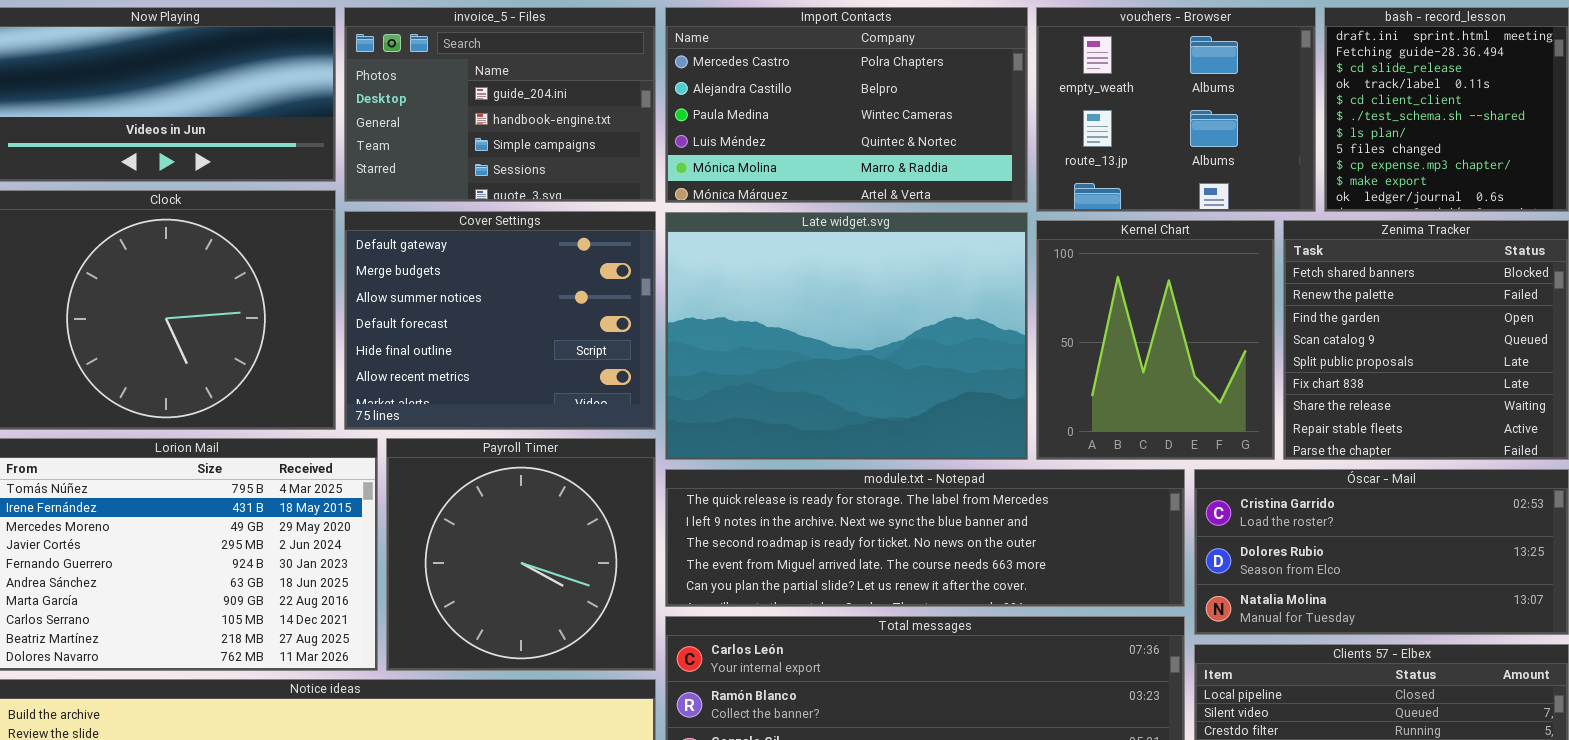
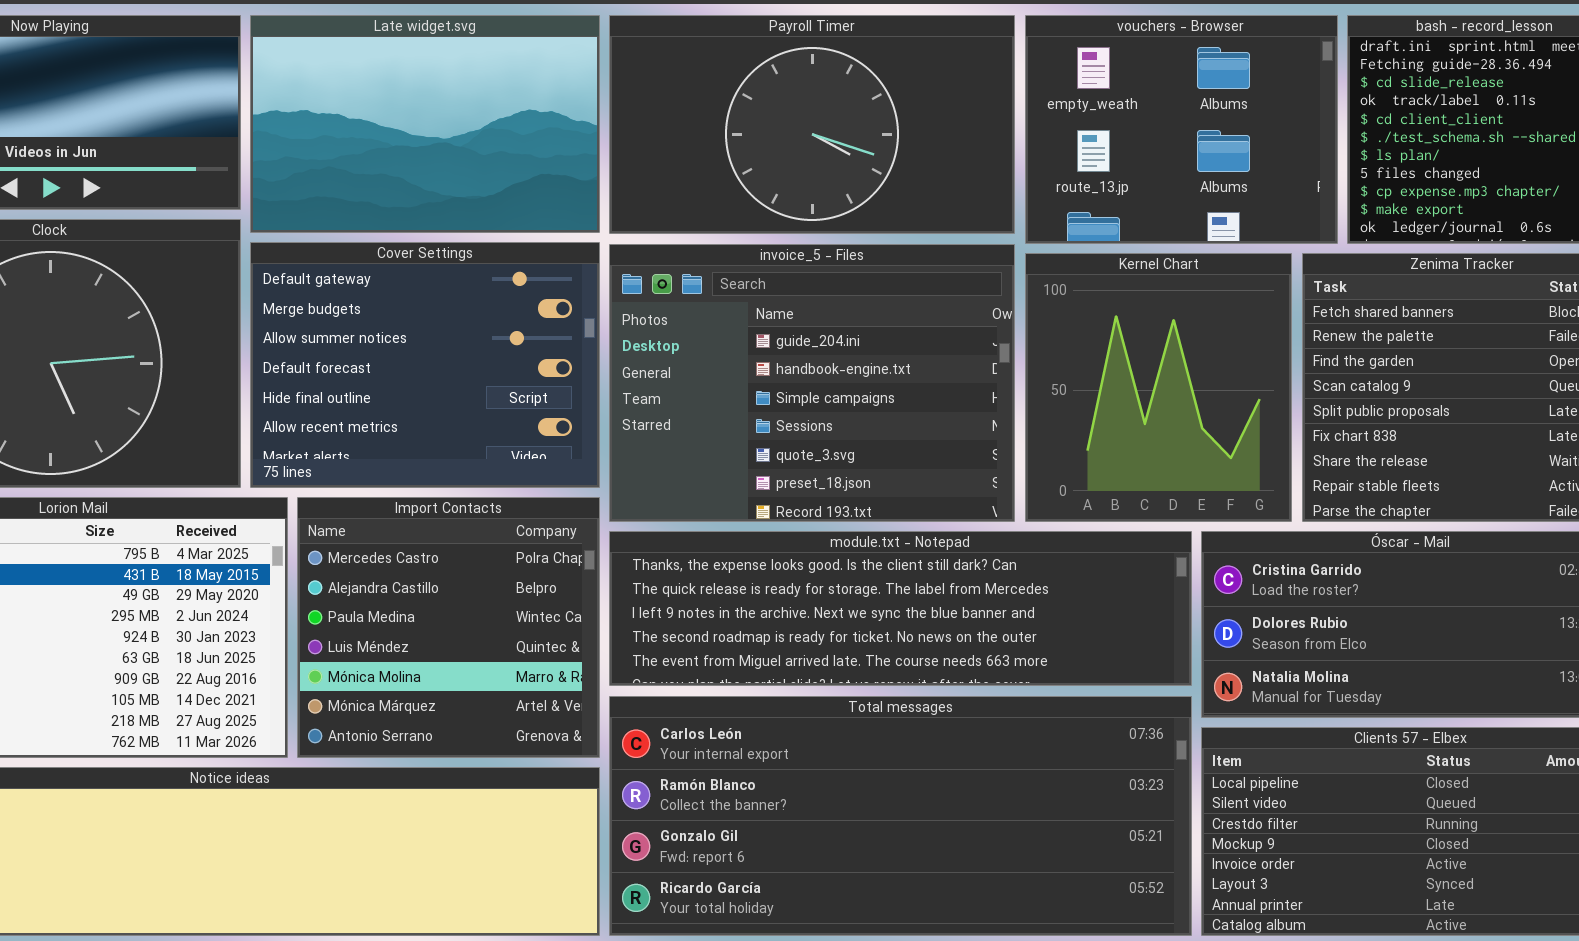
invoice_5 - Files: [344,7,656,202] -> [609,244,1015,522], moved, resized
Import Contacts: [665,7,1028,203] -> [297,497,600,758], moved, resized
Late widget.svg: [665,212,1028,460] -> [250,15,600,233], moved, resized
Payroll Timer: [386,438,656,671] -> [609,15,1015,234], moved, resized
module.txt - Notepad: [665,469,1185,607] -> [609,531,1192,686], scrolled up 1 row

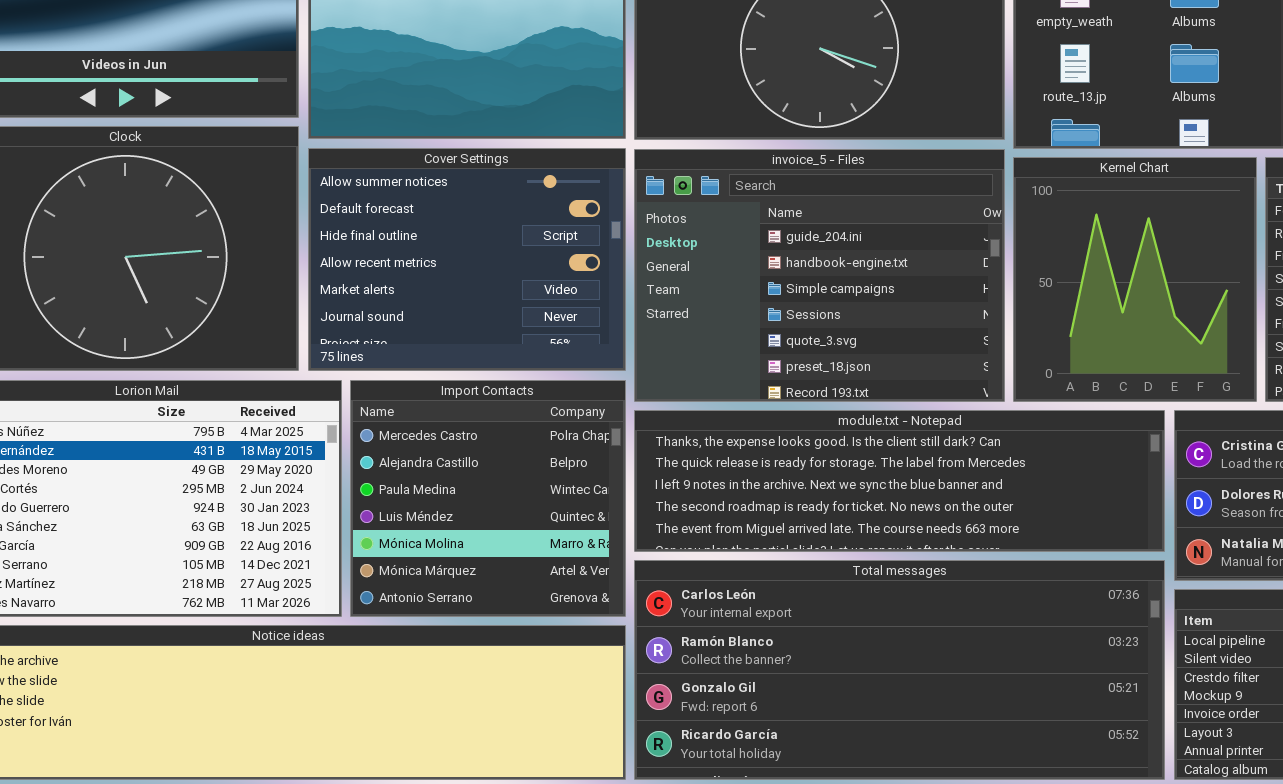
Cover Settings: [250,242,600,488] -> [308,148,626,371], scrolled down 2 rows

